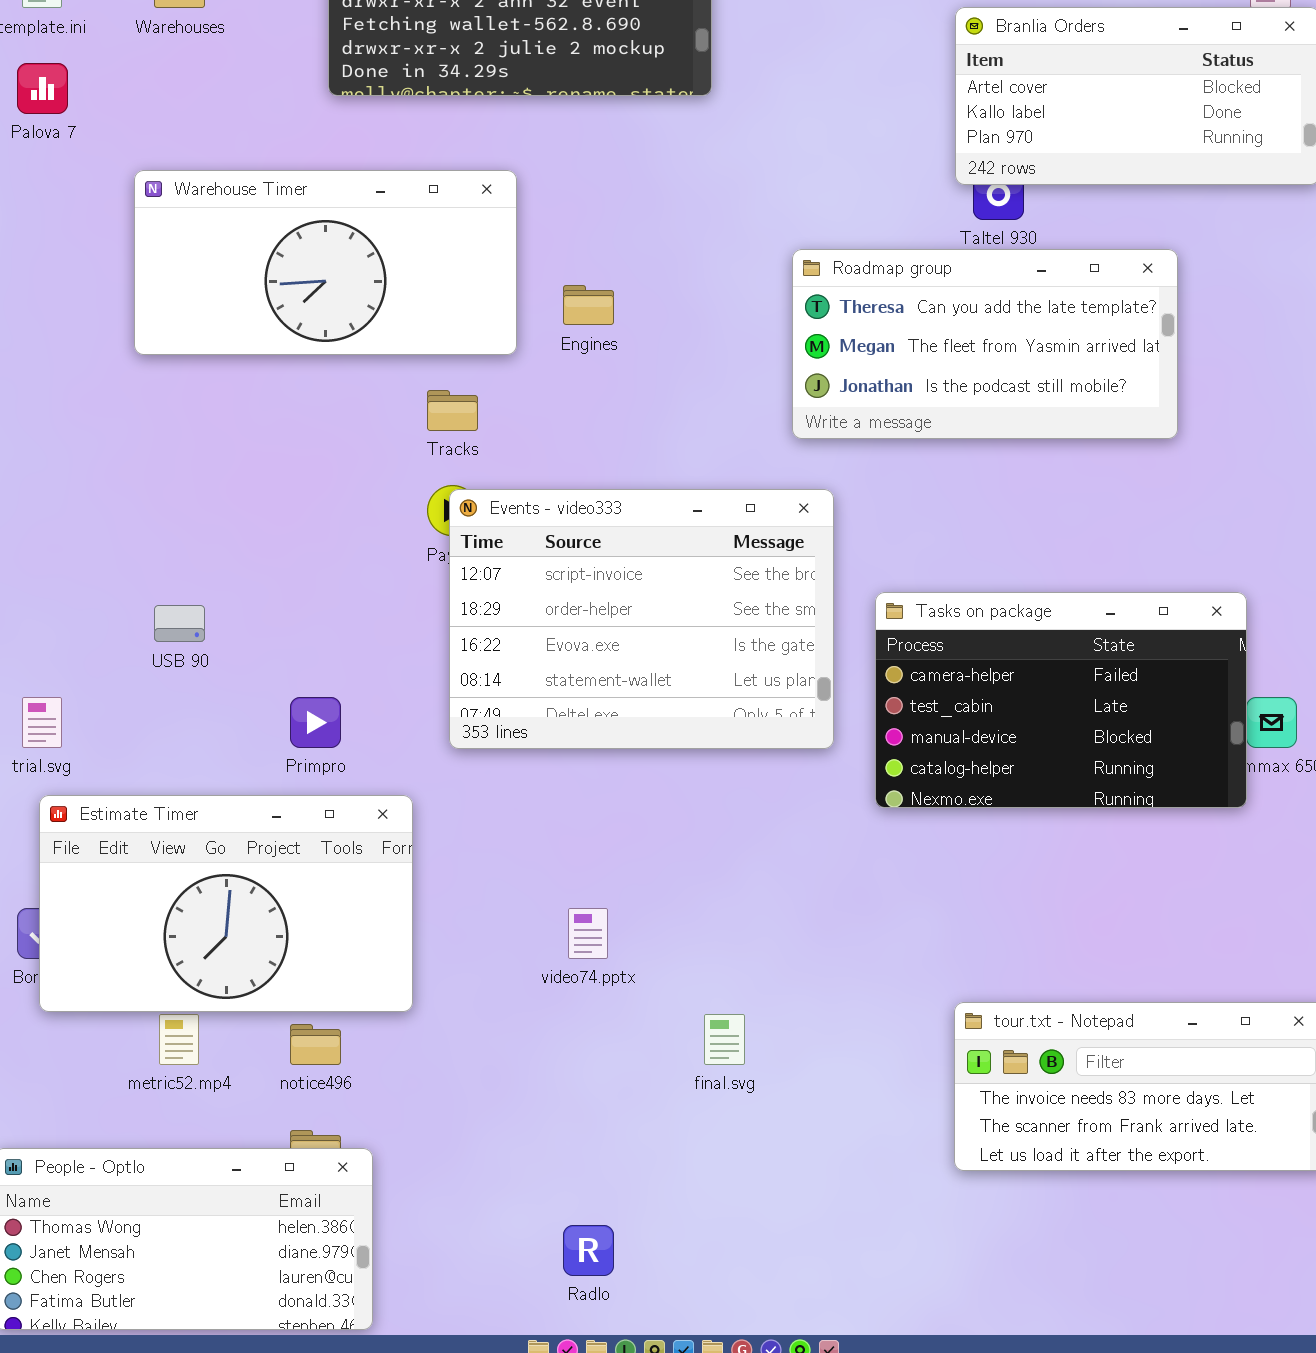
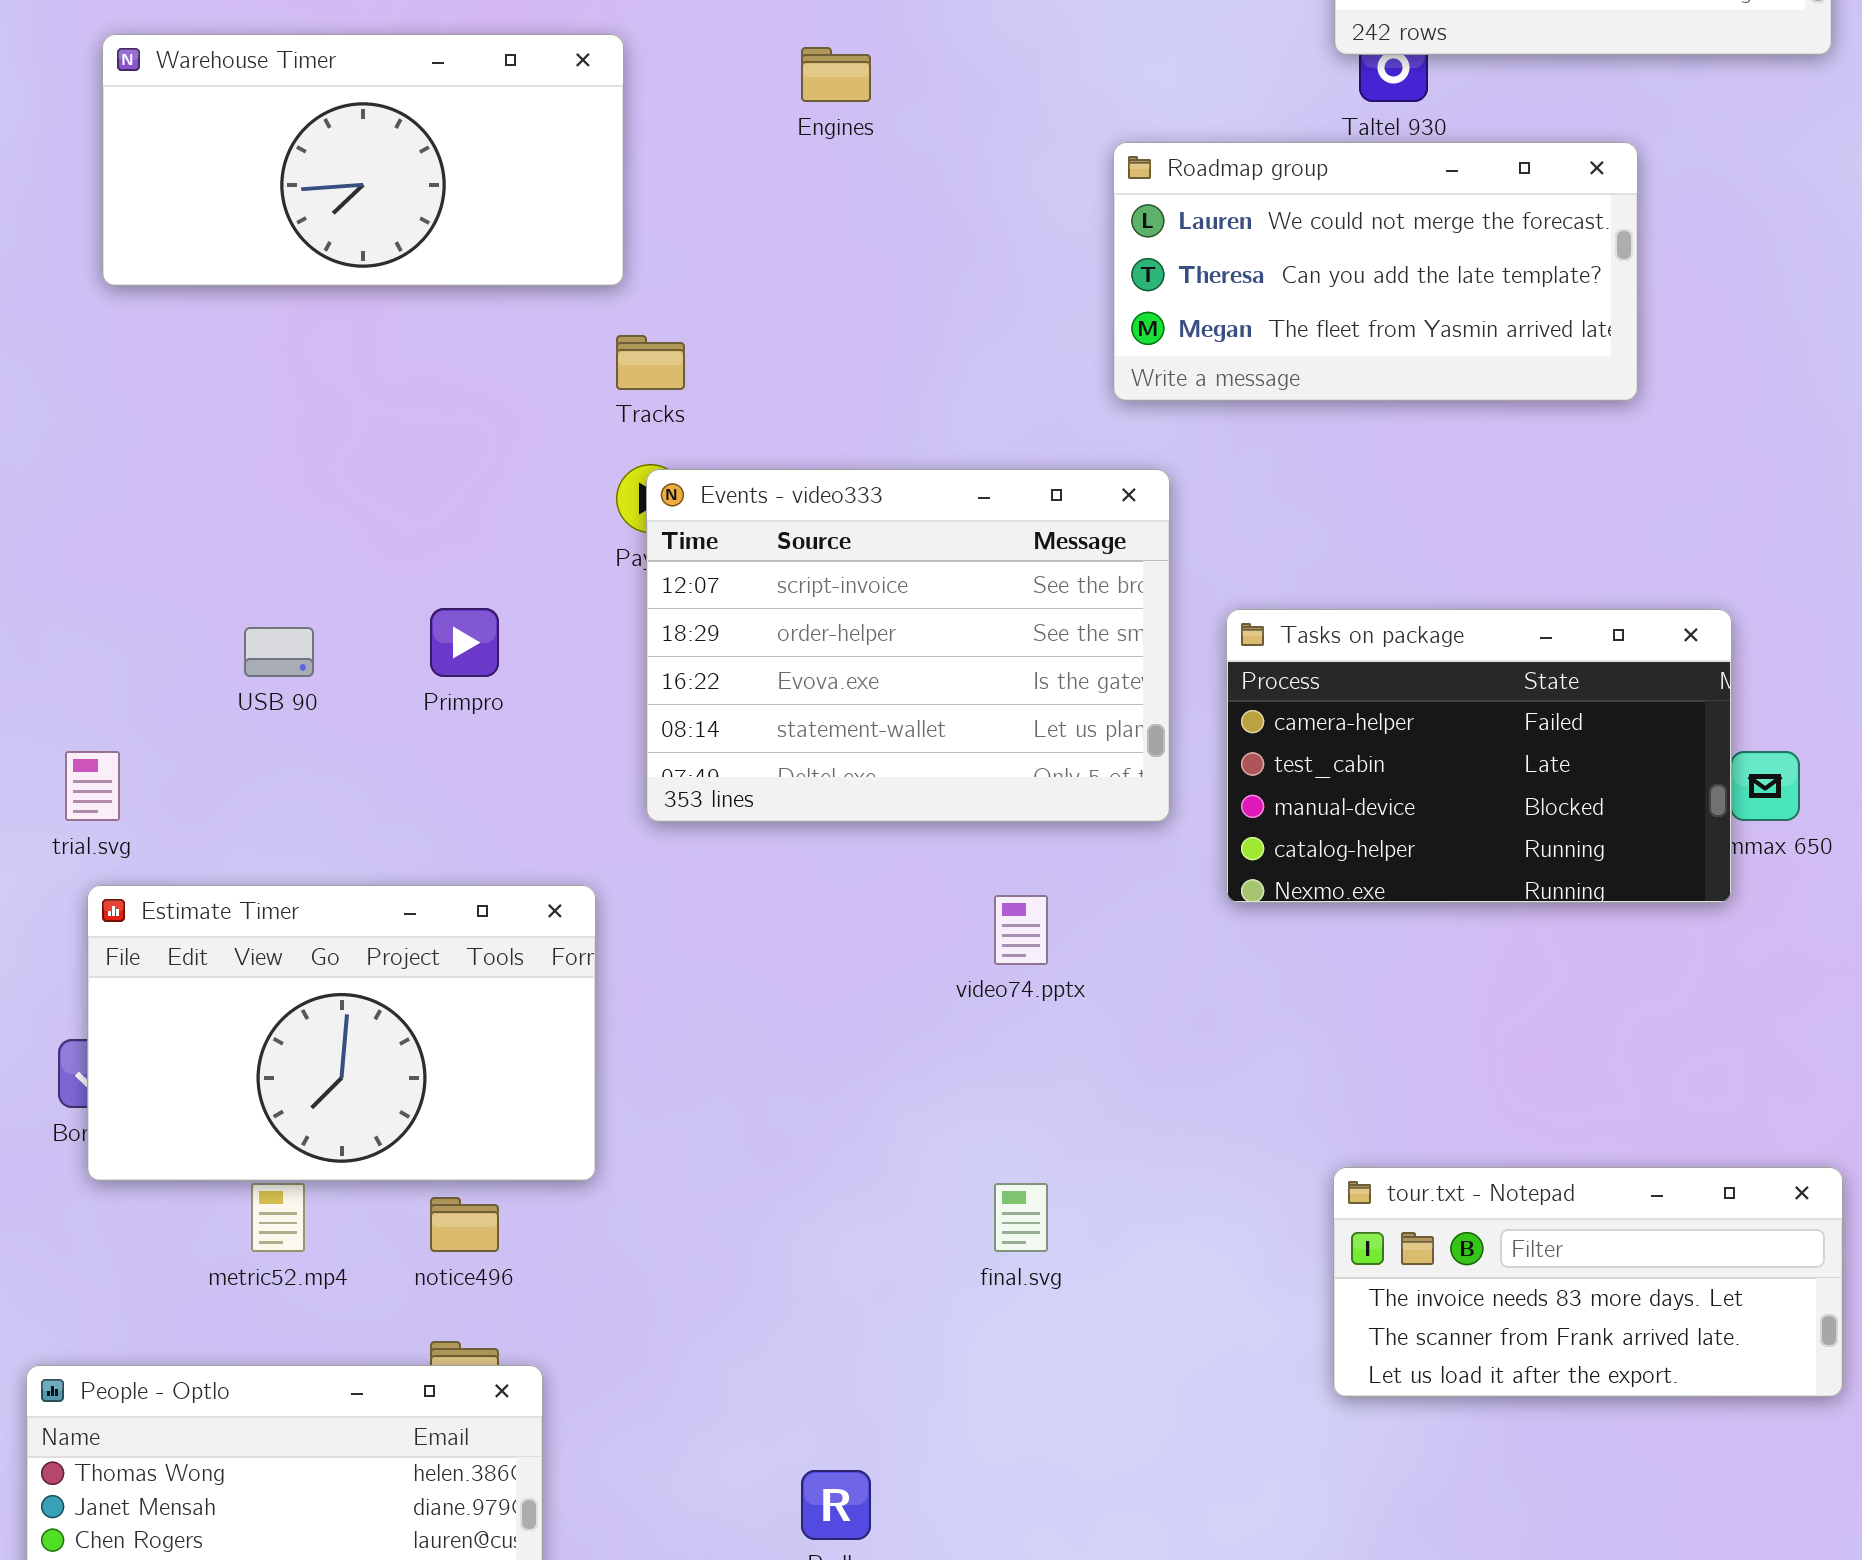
Warehouse Timer: [134,170,517,355] -> [102,34,624,286], moved
Roadmap group: [792,249,1178,439] -> [1113,142,1638,401], scrolled up 1 row
Engines: [563,285,614,325] -> [801,47,871,102], moved
Primpro: [290,697,341,748] -> [430,608,499,677], moved
video74.pptx: [568,908,608,959] -> [994,895,1048,965], moved

